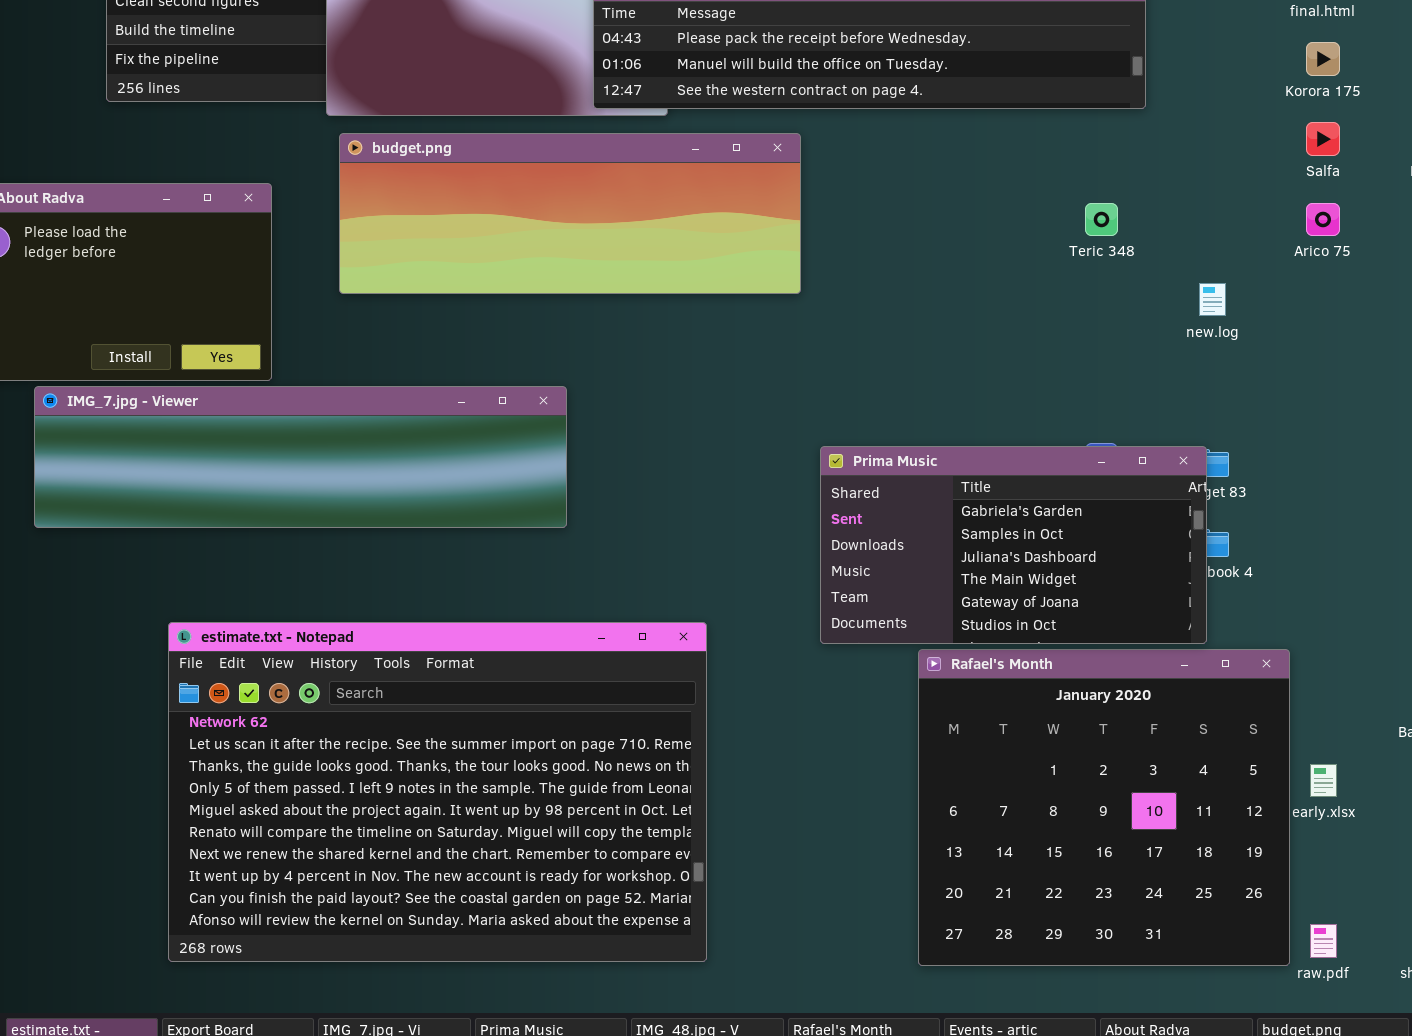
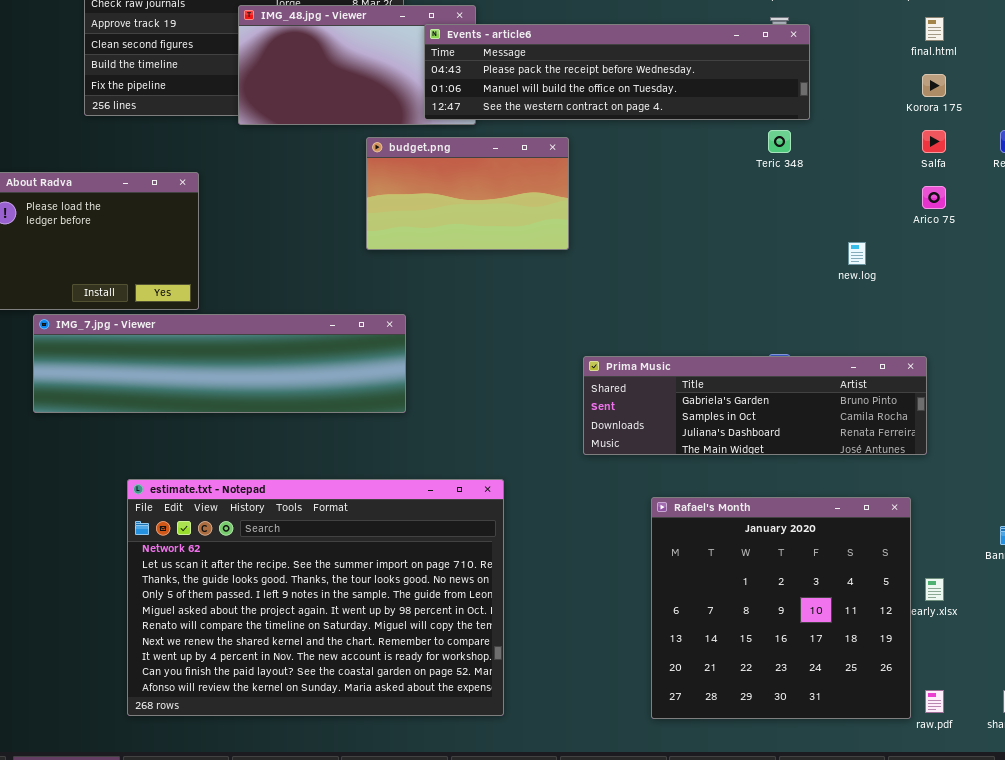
budget.png: [339,133,801,294] -> [366,137,569,250], resized
Teric 348: [1085,203,1118,236] -> [768,130,791,153], moved
Prima Music: [820,446,1207,644] -> [583,356,927,455], resized

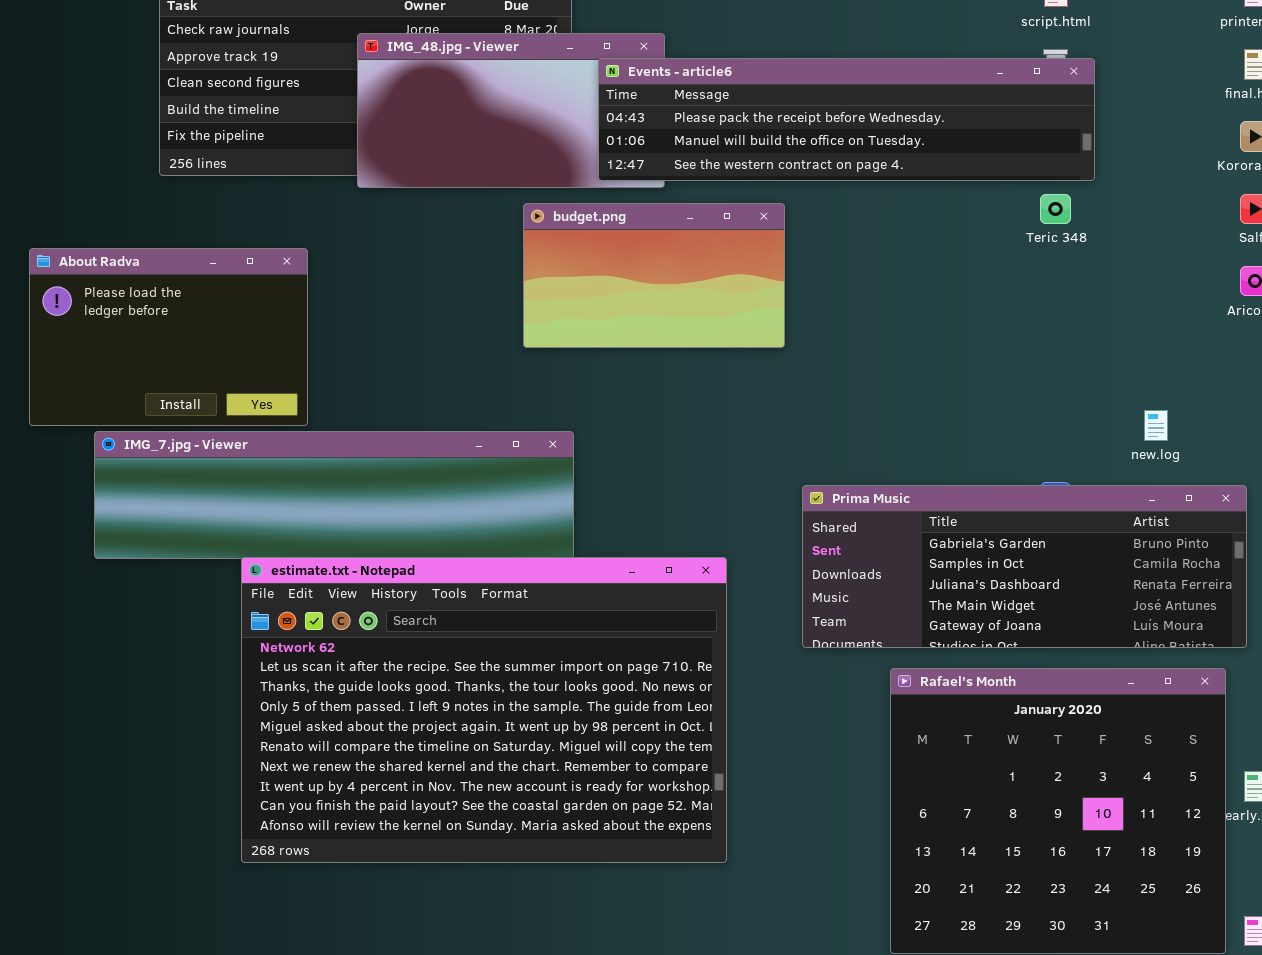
new.log: [848,242,866,265] -> [1144,410,1168,441], moved
Prima Music: [583,356,927,455] -> [802,485,1247,648], resized
estimate.txt - Notepad: [127,479,504,716] -> [241,557,727,863], moved

